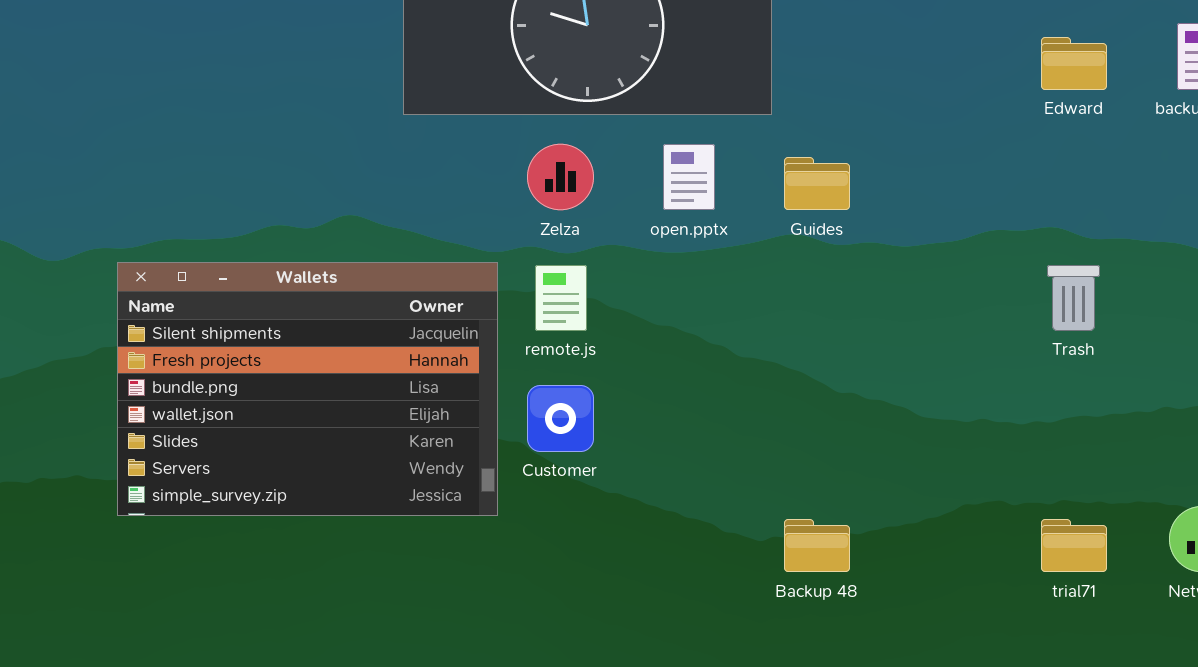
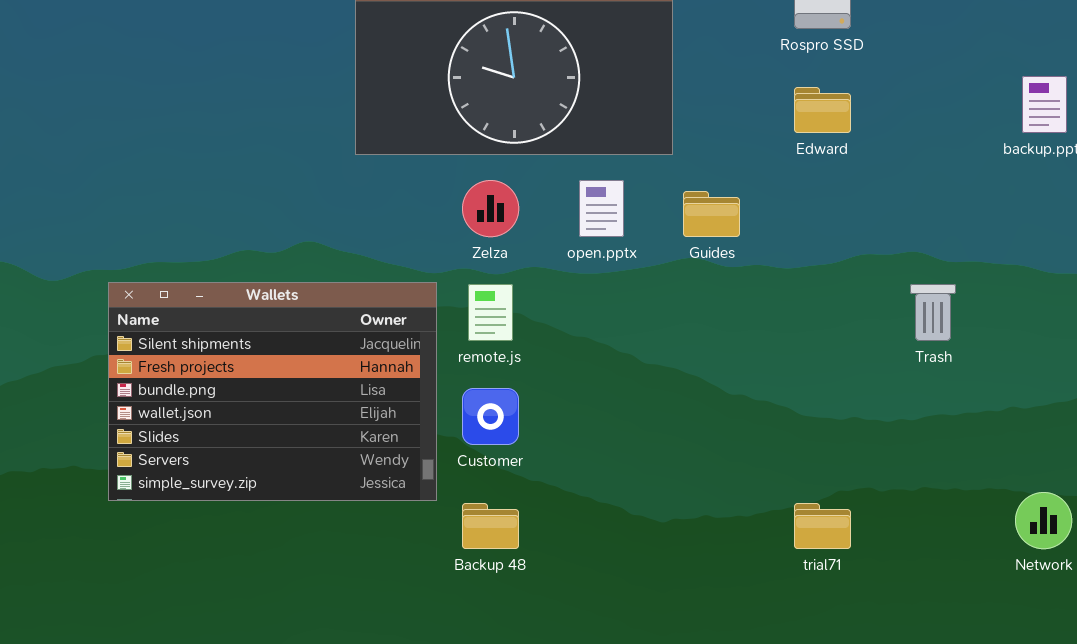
Edward: [1041,37,1107,90] -> [794,87,851,133], moved
Backup 48: [784,519,850,572] -> [462,503,519,549], moved
trial71: [1041,519,1107,572] -> [794,503,851,549], moved

